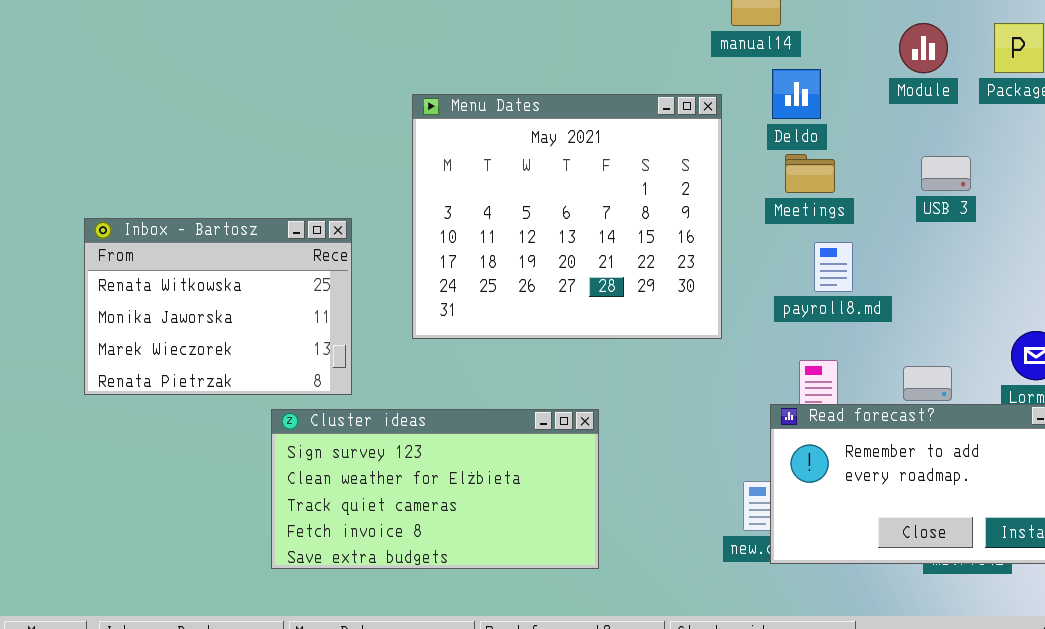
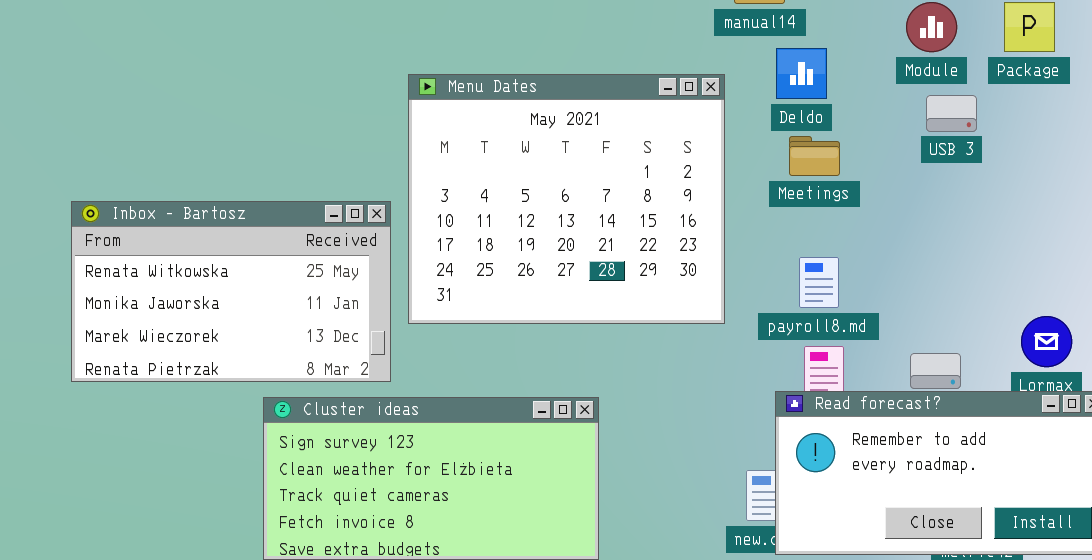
USB 3: [921,156,971,191] -> [926,95,977,132], moved
Inbox - Bartosz: [84,218,352,395] -> [71,201,391,382], resized
payroll8.md: [814,242,853,292] -> [799,257,839,308], moved

